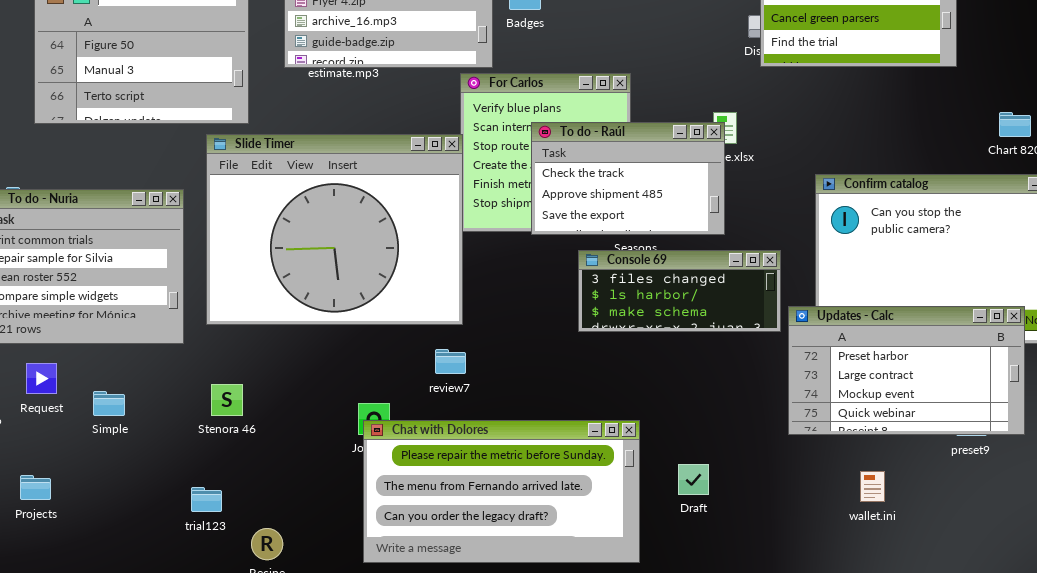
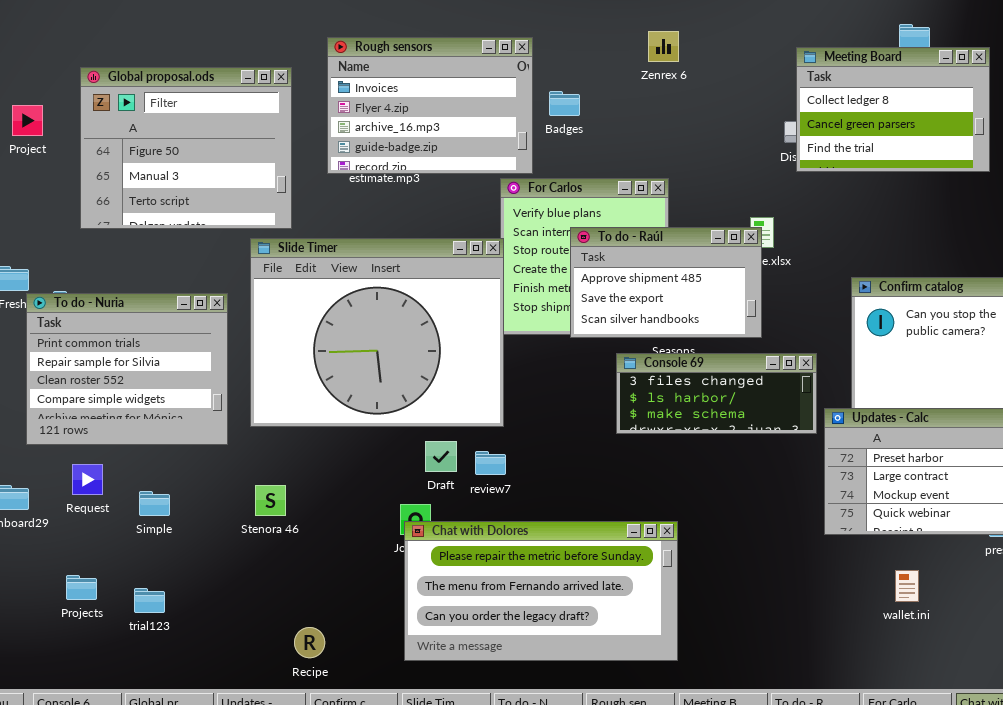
To do - Raúl: [531,122,725,235] -> [570,227,762,338], scrolled down 1 row
Draft: [678,464,709,495] -> [425,441,457,472], moved
trial123: [191,487,222,512] -> [134,588,165,613], moved

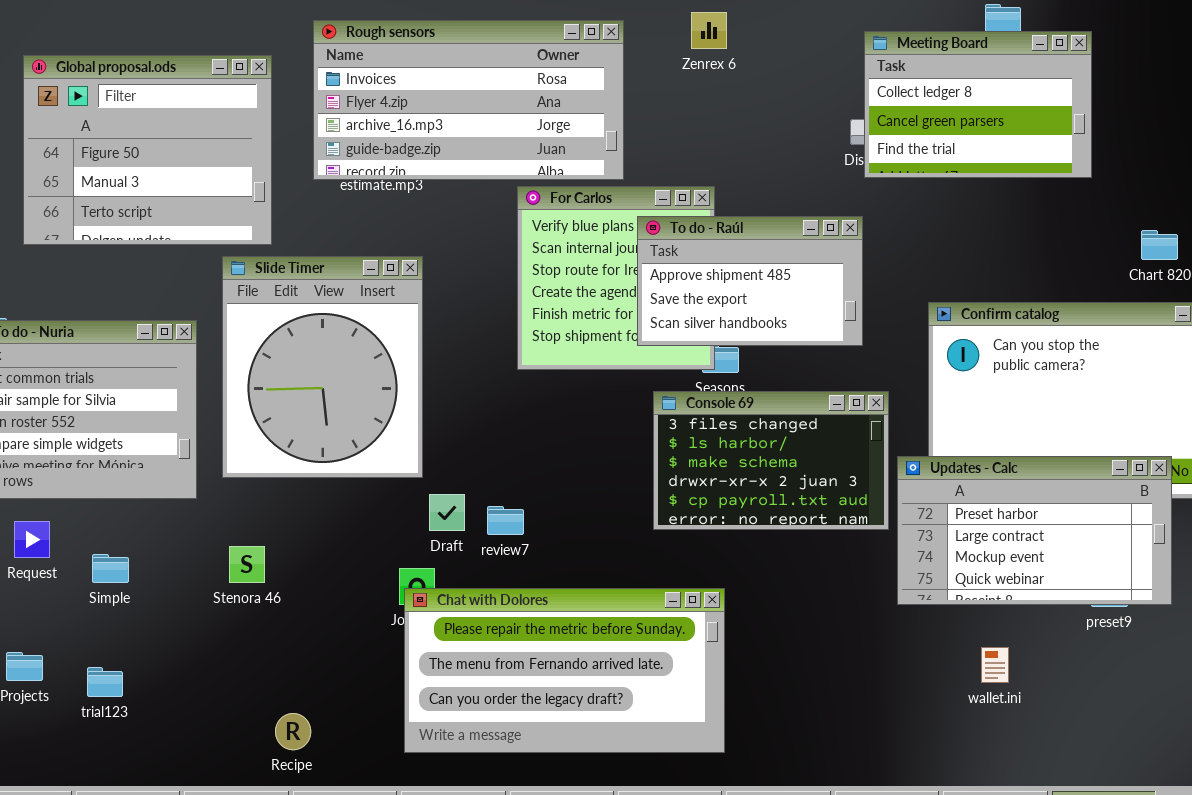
Rough sensors: [327,37,533,174] -> [313,20,624,180], resized
To do - Raúl: [570,227,762,338] -> [637,216,863,346], moved
Slide Timer: [250,238,504,427] -> [222,256,423,478], resized
Console 69: [616,353,817,434] -> [653,391,889,530], resized

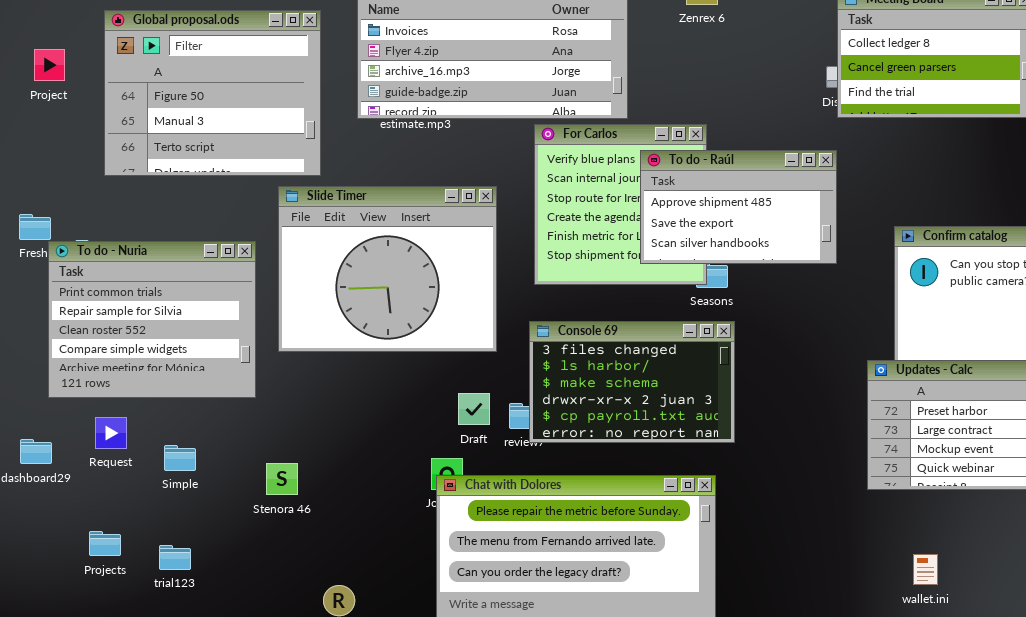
Slide Timer: [222,256,423,478] -> [278,186,497,352], resized
Console 69: [653,391,889,530] -> [529,321,735,443], moved
Stenora 46: [229,546,265,583] -> [266,463,298,495], moved
wallet.ini: [981,647,1009,683] -> [913,554,938,585], moved

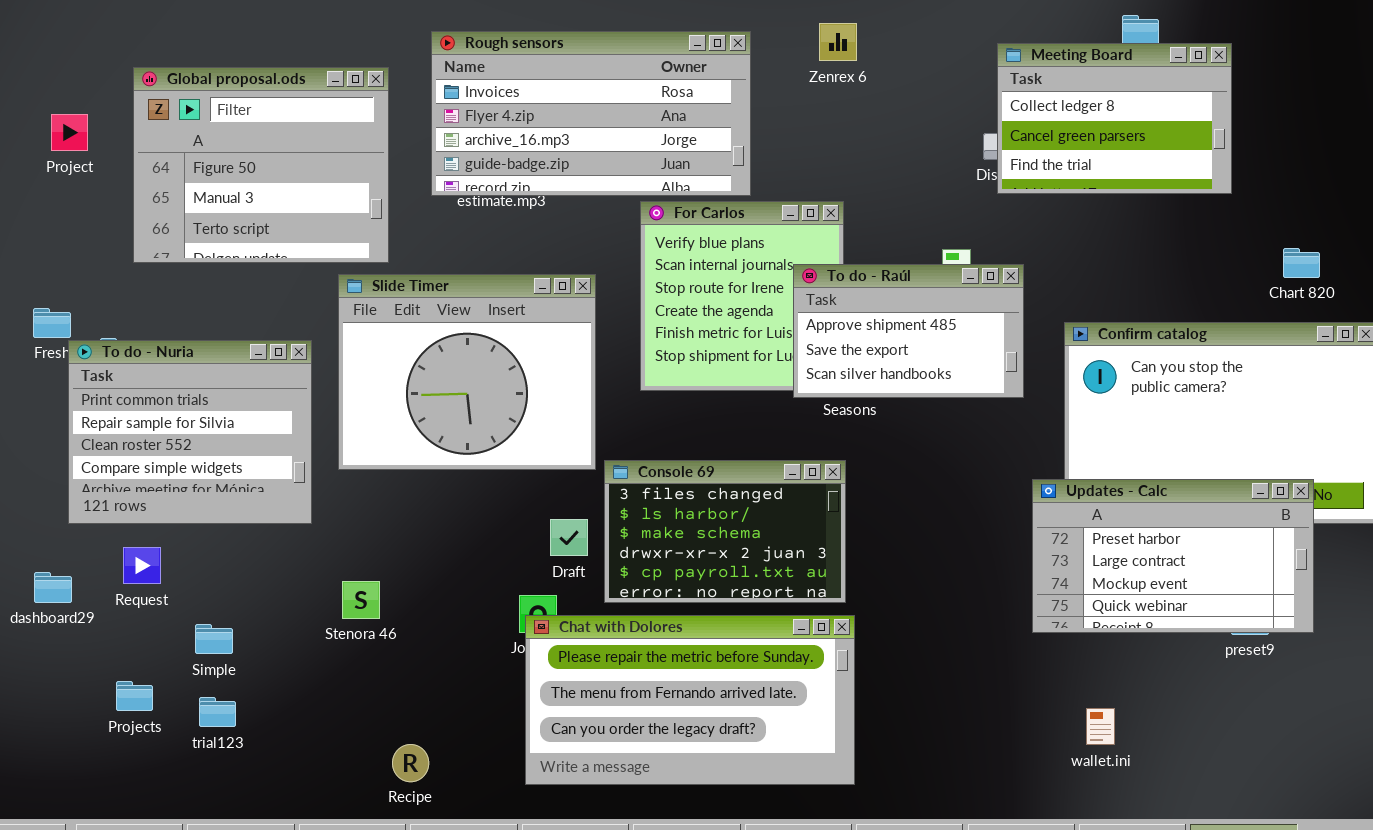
To do - Raúl: [640,150,837,264] -> [793,264,1024,398], moved
Console 69: [529,321,735,443] -> [604,460,846,603], moved
Simple: [164,445,196,471] -> [195,624,233,654], moved
Stenora 46: [266,463,298,495] -> [342,581,380,619], moved

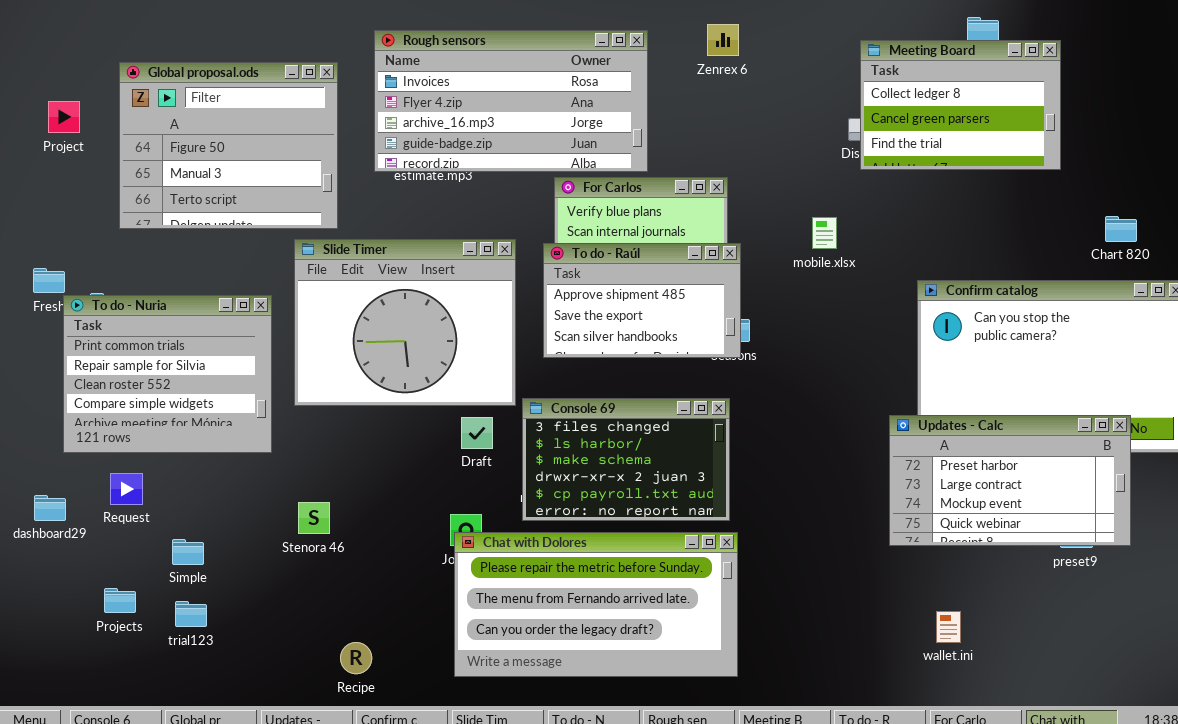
To do - Raúl: [793,264,1024,398] -> [543,243,741,358], moved
Draft: [550,519,588,556] -> [461,417,493,449], moved

